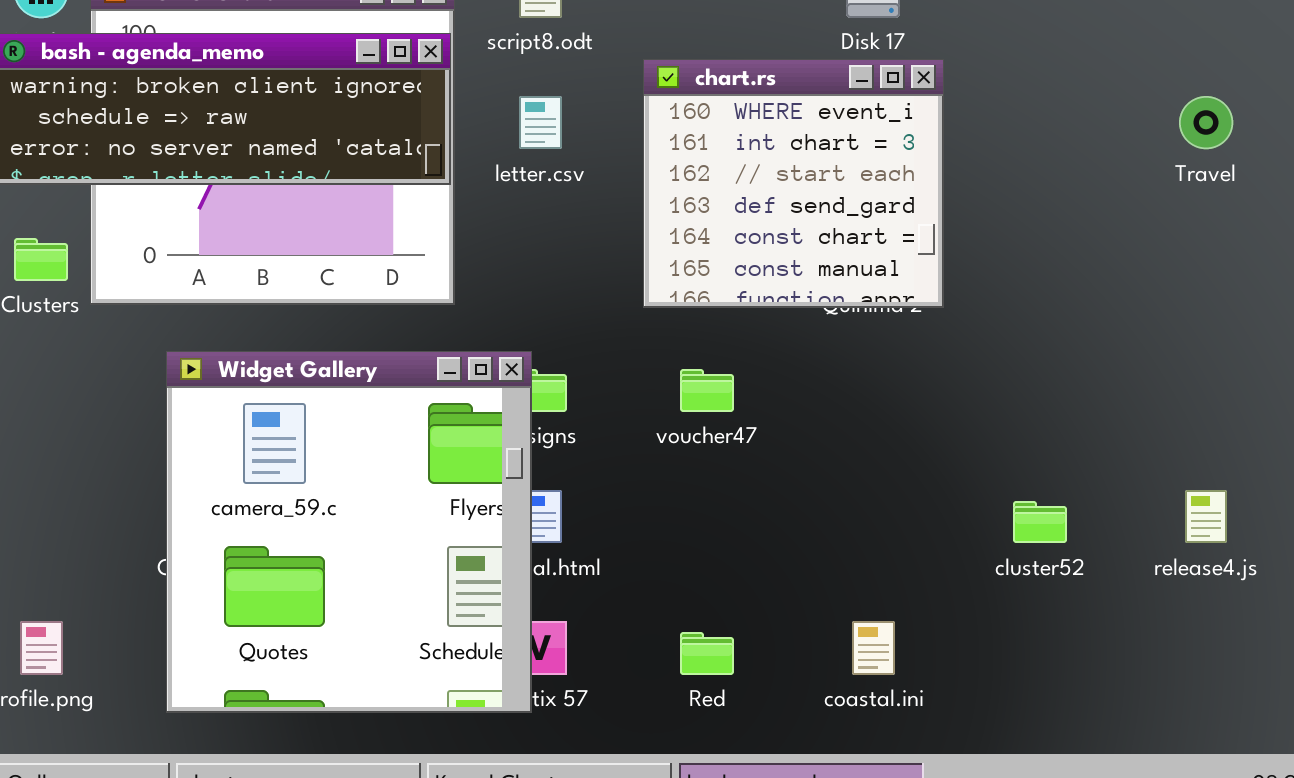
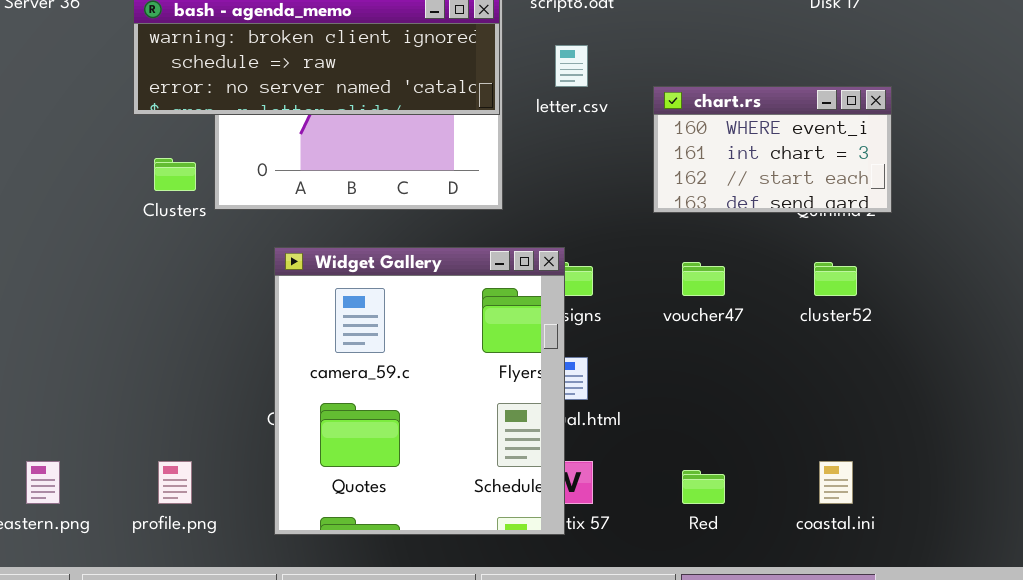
chart.rs: [643,59,944,308] -> [653,86,892,213], resized
cluster52: [1013,501,1067,543] -> [814,262,857,296], moved

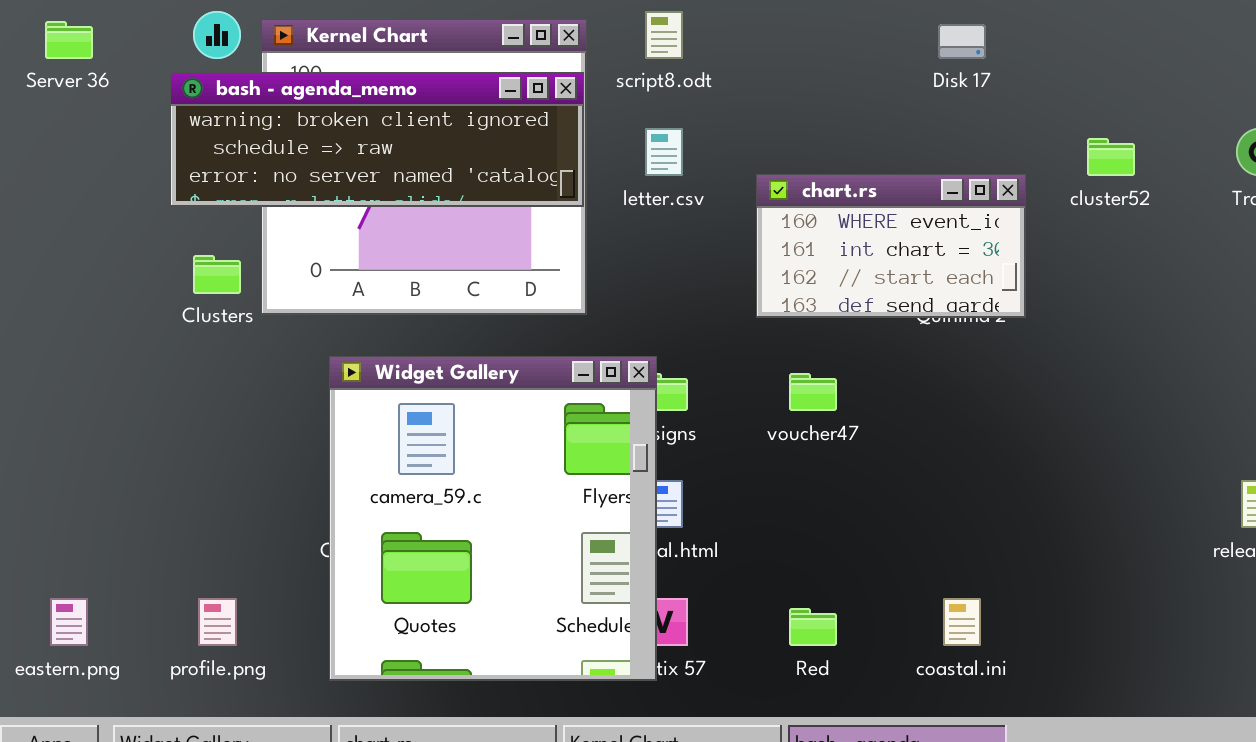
cluster52: [814,262,857,296] -> [1087,138,1135,176], moved

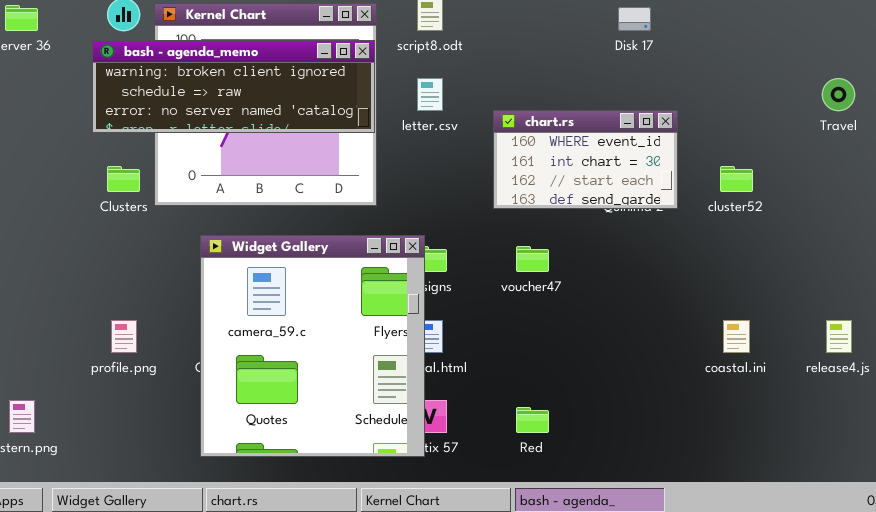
cluster52: [1087,138,1135,176] -> [720,166,753,192], moved
profile.png: [198,598,237,646] -> [111,320,137,353], moved
coastal.ini: [943,598,981,646] -> [723,320,750,353], moved

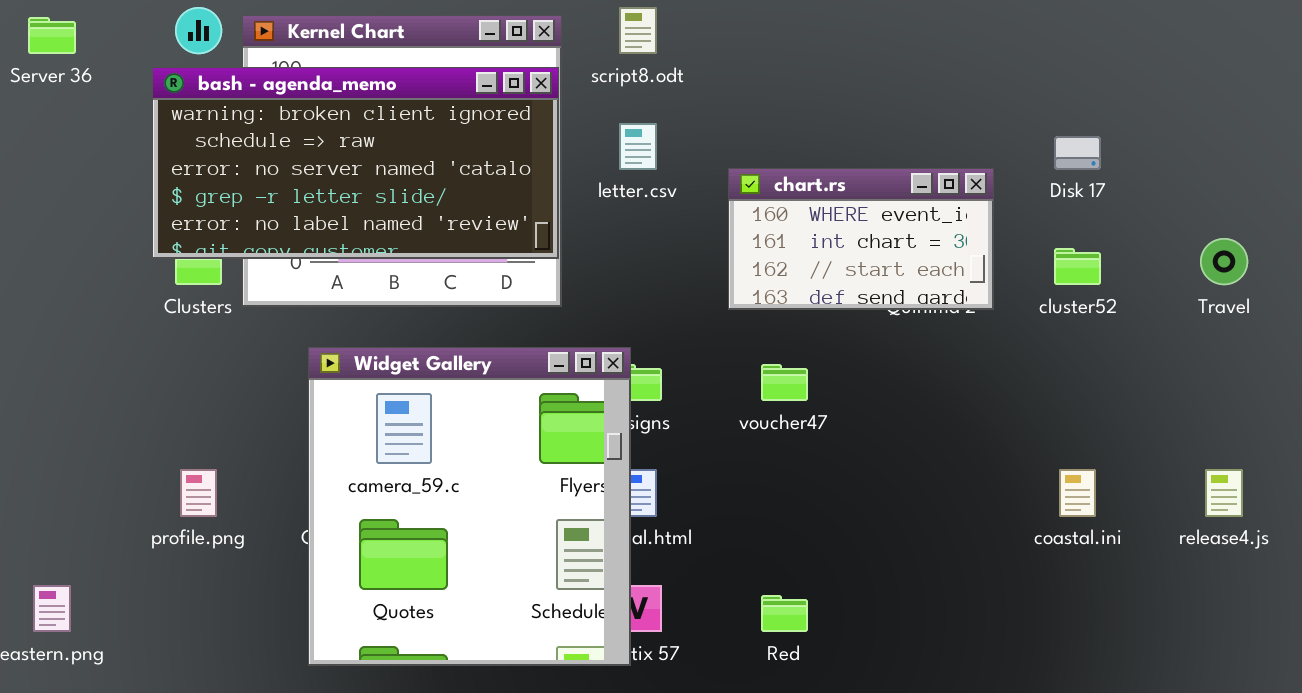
Disk 17: [618,7,651,31] -> [1054,136,1101,170], moved
bash - agenda_memo: [92,40,375,133] -> [152,67,559,259], resized
Travel: [822,78,855,111] -> [1200,238,1248,285], moved

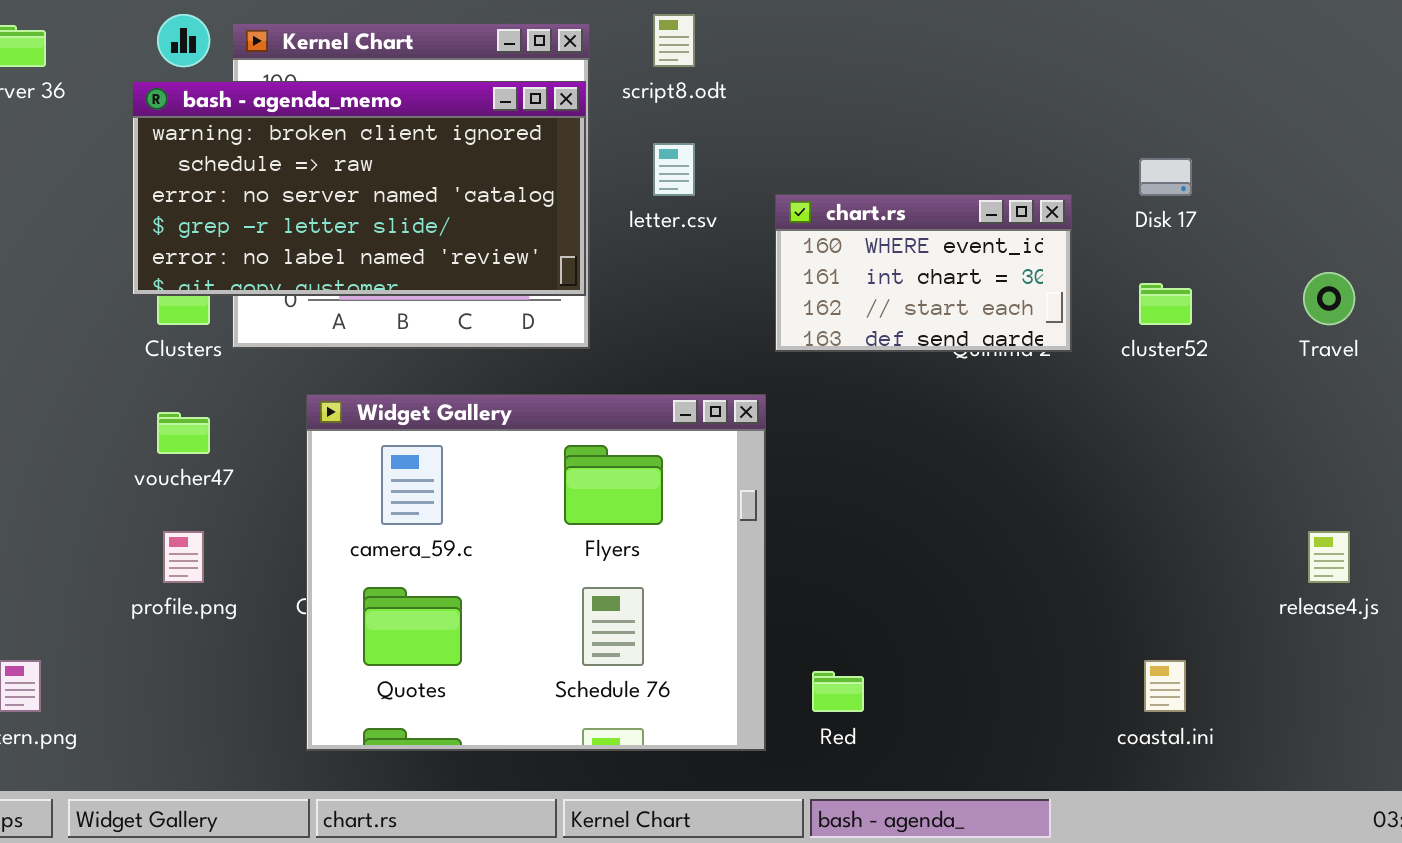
Widget Gallery: [308,347,631,666] -> [306,394,766,751], resized
voucher47: [761,364,808,401] -> [157,412,210,454], moved
coastal.ini: [1059,469,1096,517] -> [1144,660,1186,712], moved

